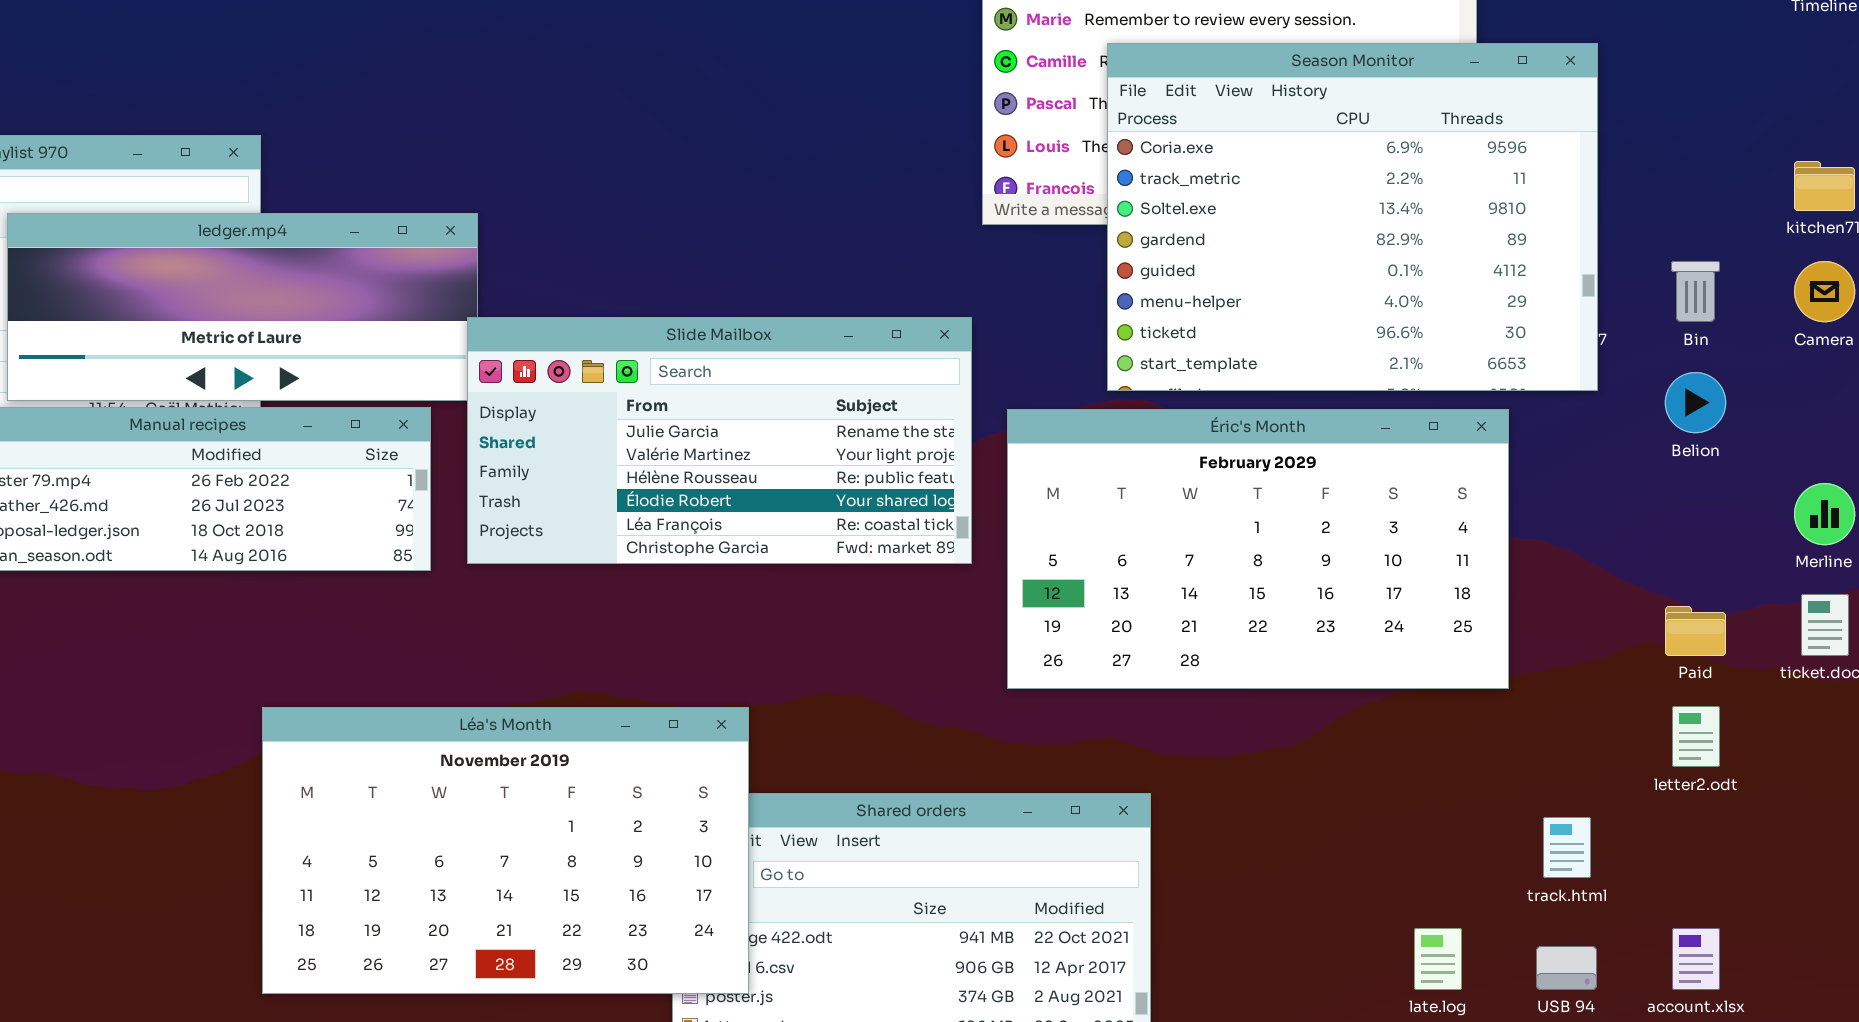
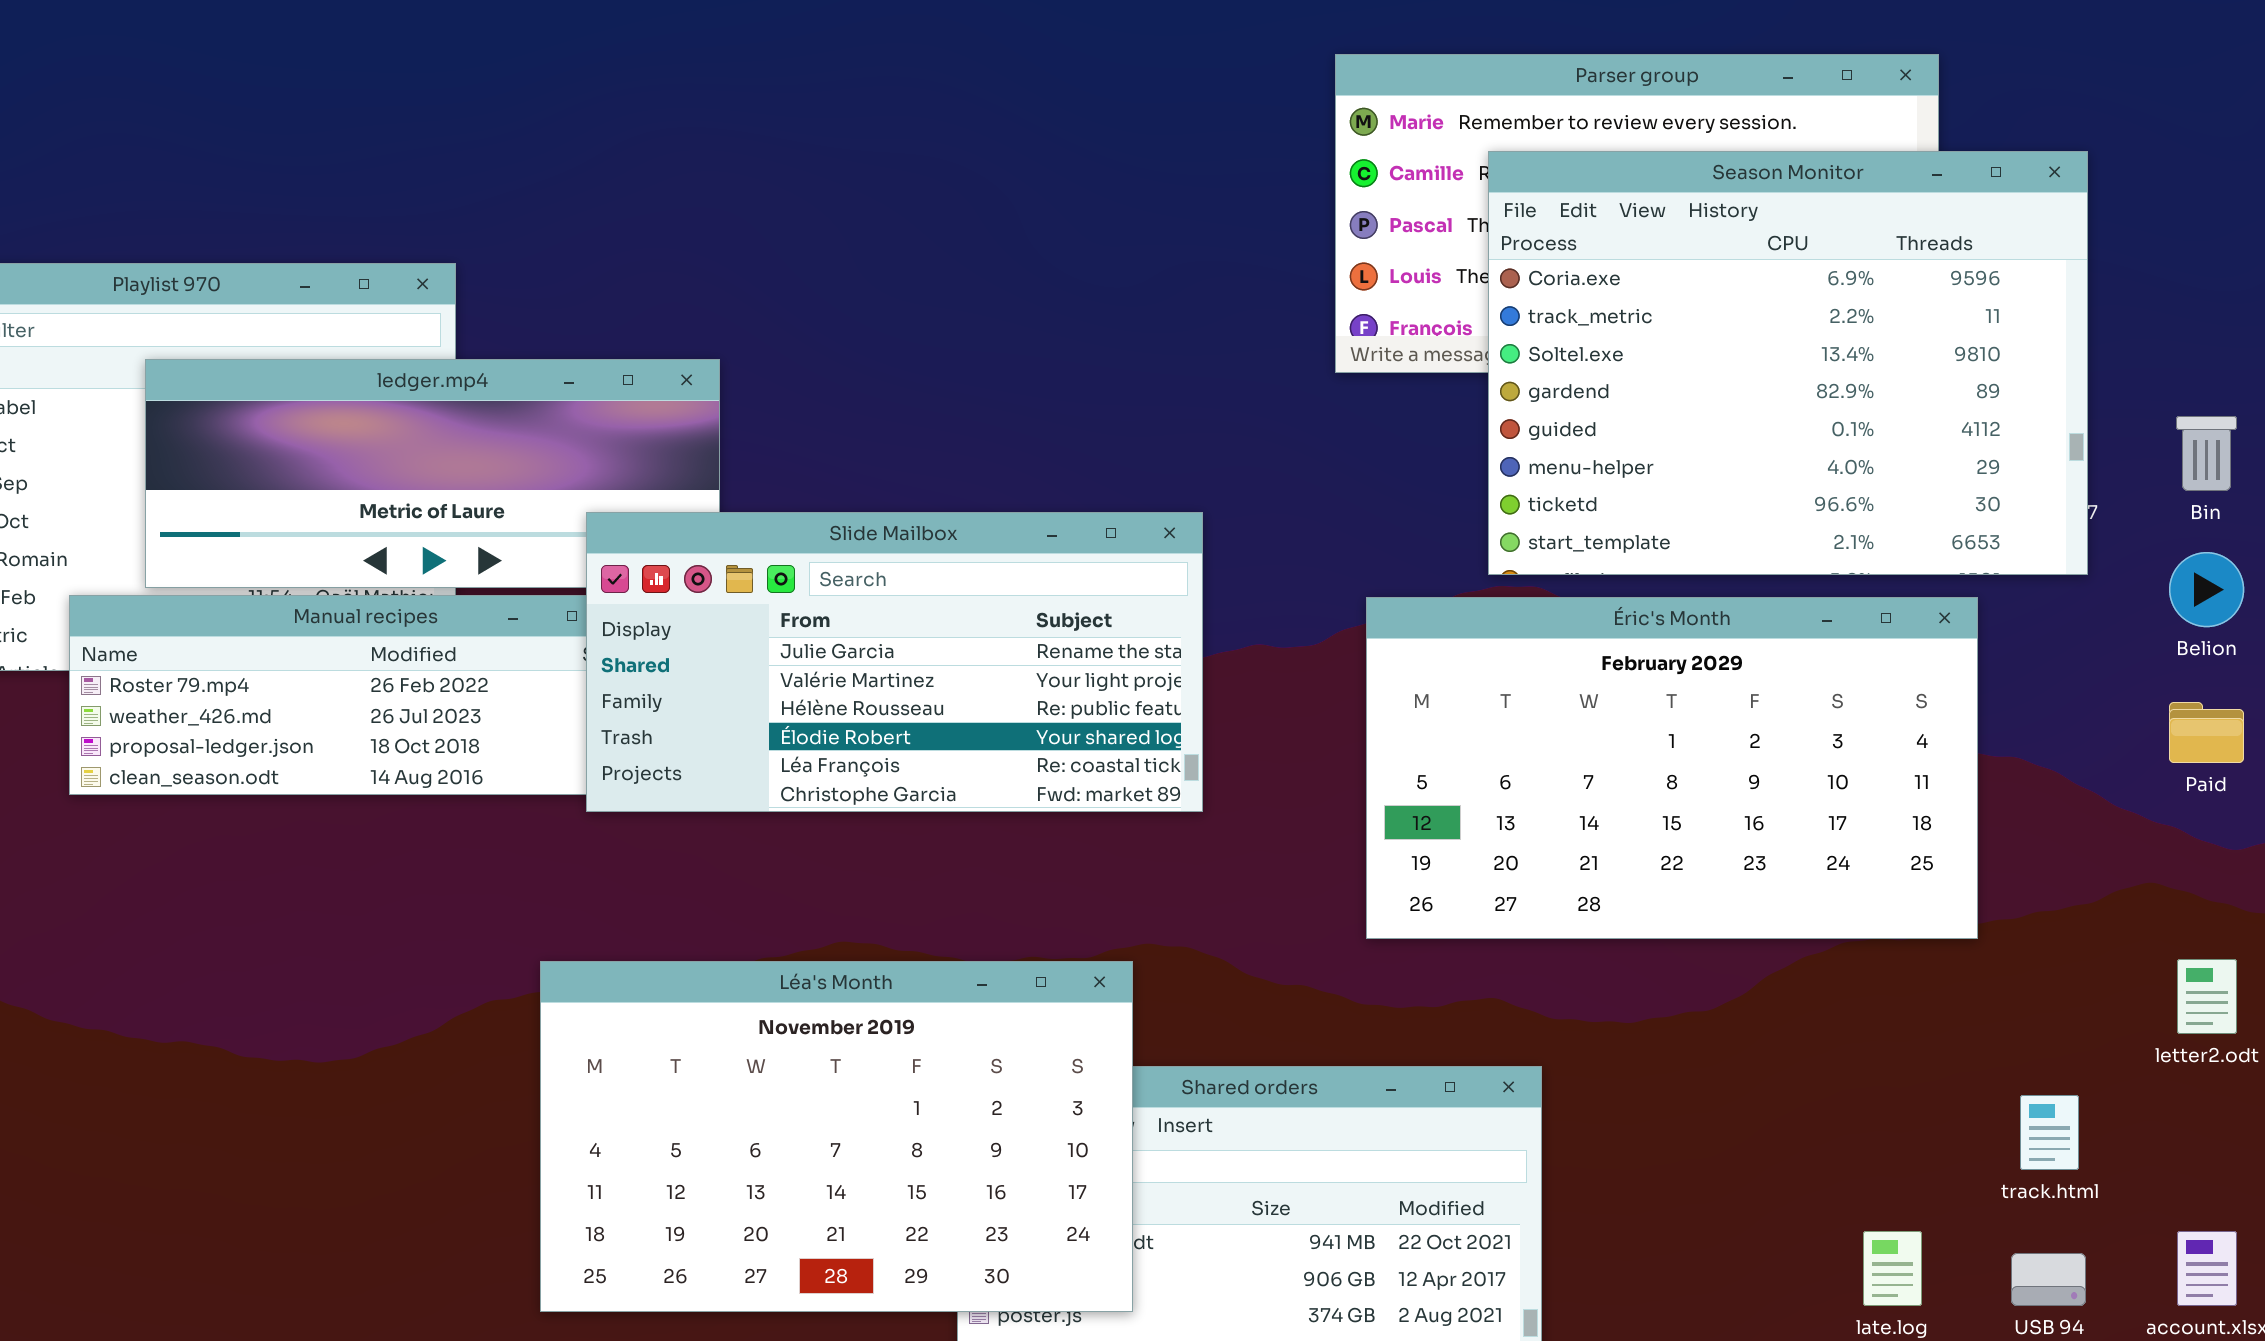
Slide Mailbox: [467,317,972,564] -> [586,512,1203,812], moved
Paid: [1665,606,1726,656] -> [2169,702,2244,763], moved
Léa's Month: [262,707,749,994] -> [540,961,1133,1312], moved

